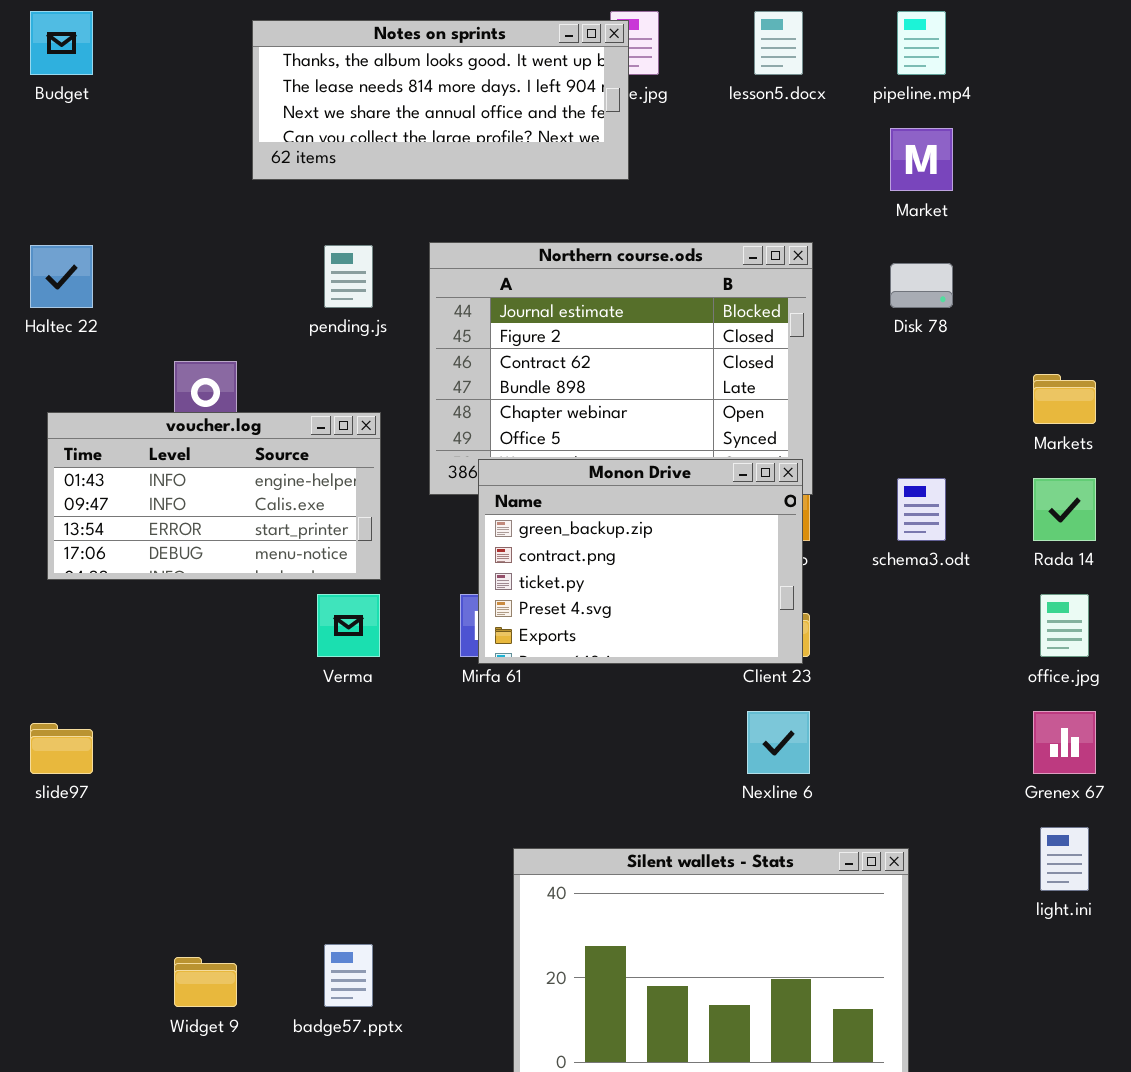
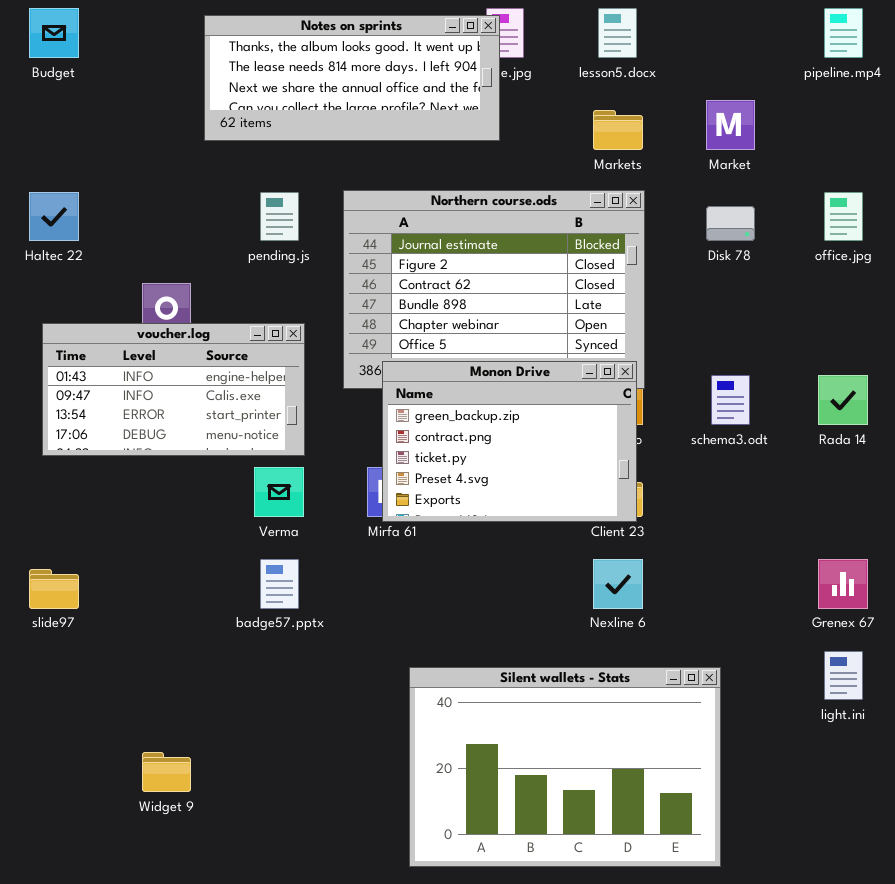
pipeline.mp4: [897,11,946,75] -> [824,8,863,58], moved
Markets: [1033,374,1096,424] -> [593,110,643,150], moved
office.jpg: [1040,594,1089,657] -> [824,192,863,241], moved
badge57.pptx: [324,944,373,1007] -> [260,559,299,609], moved

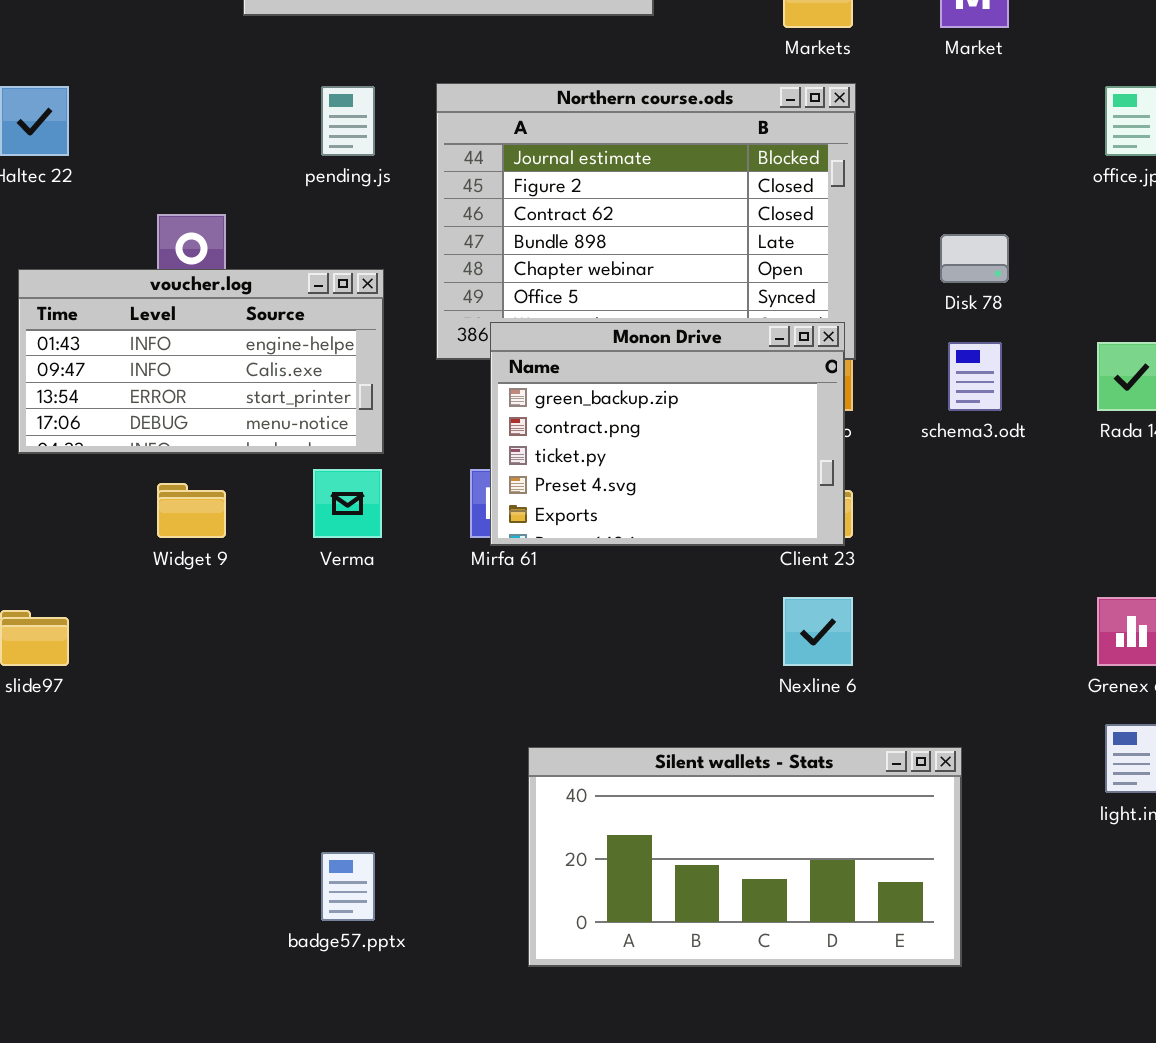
Disk 78: [706,206,755,241] -> [940,234,1009,283], moved
badge57.pptx: [260,559,299,609] -> [321,852,375,921], moved
Silent wallets - Stats: [409,667,721,867] -> [528,747,962,967], resized
Widget 9: [142,752,191,792] -> [157,483,226,538], moved

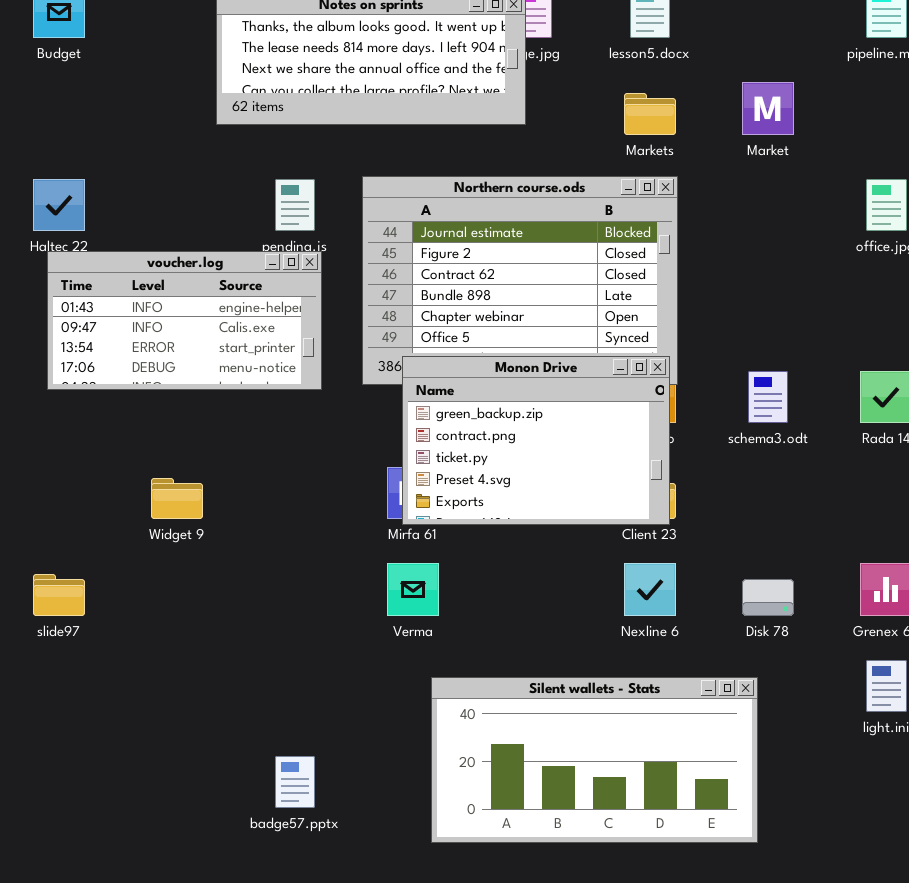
Disk 78: [940,234,1009,283] -> [742,579,794,616], moved
voucher.log: [18,269,384,454] -> [47,251,322,390], moved
Verma: [313,469,382,538] -> [387,563,439,616], moved

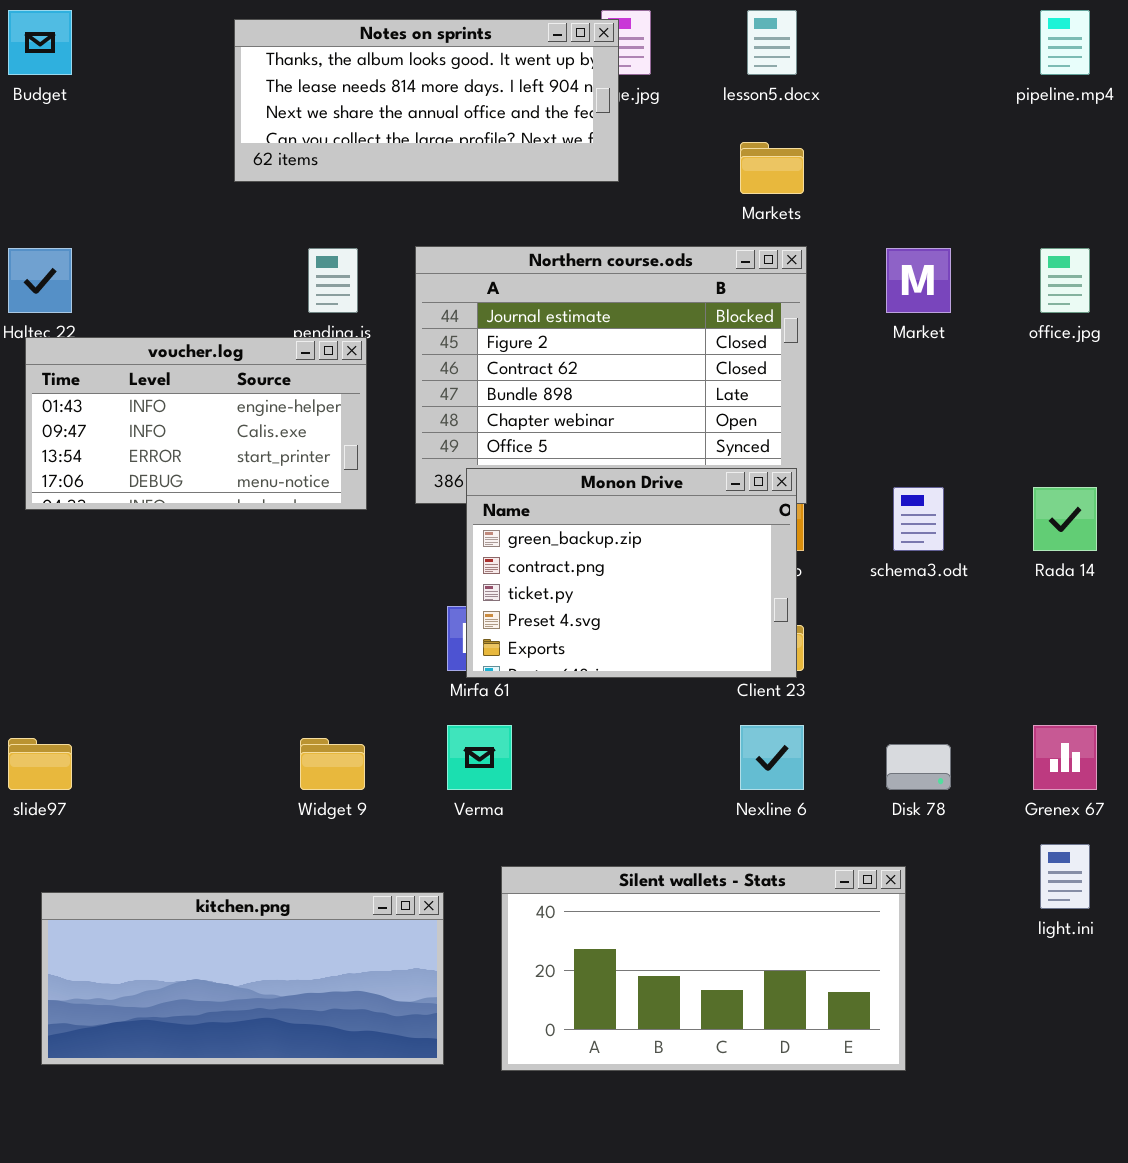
Market: [742,82,794,135] -> [886,248,951,313], moved
Widget 9: [151,478,203,519] -> [300,738,365,790], moved
kitchen.png: none -> [41,892,444,1065], opened

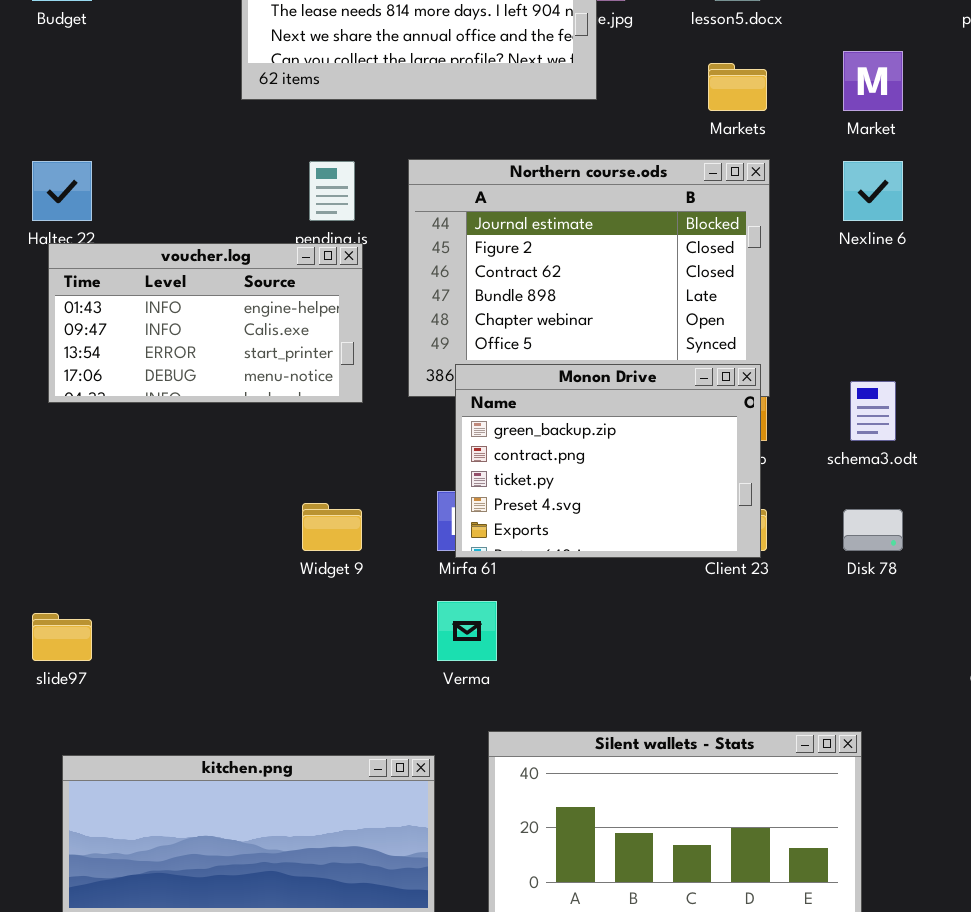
Market: [886,248,951,313] -> [843,51,903,111], moved
Nexline 6: [740,725,804,790] -> [843,161,903,221], moved
Widget 9: [300,738,365,790] -> [302,503,362,551], moved
Disk 78: [886,744,951,790] -> [843,509,903,551], moved

